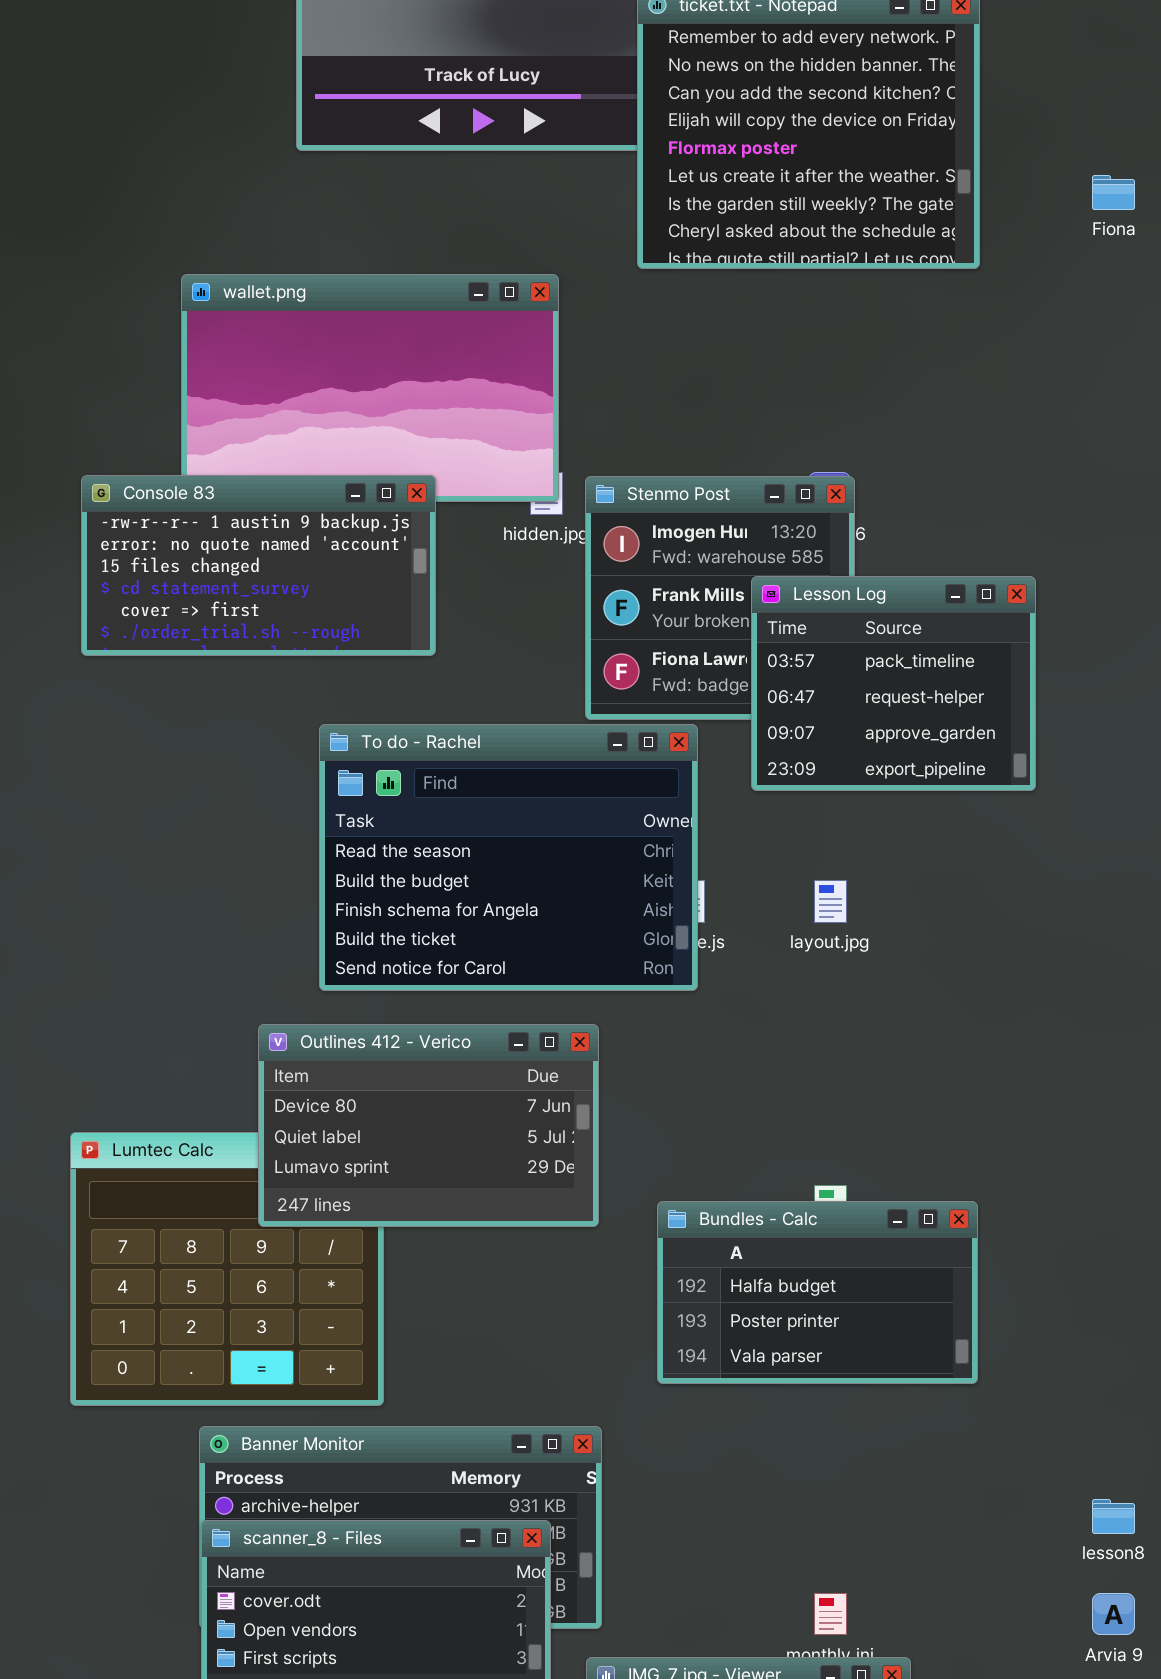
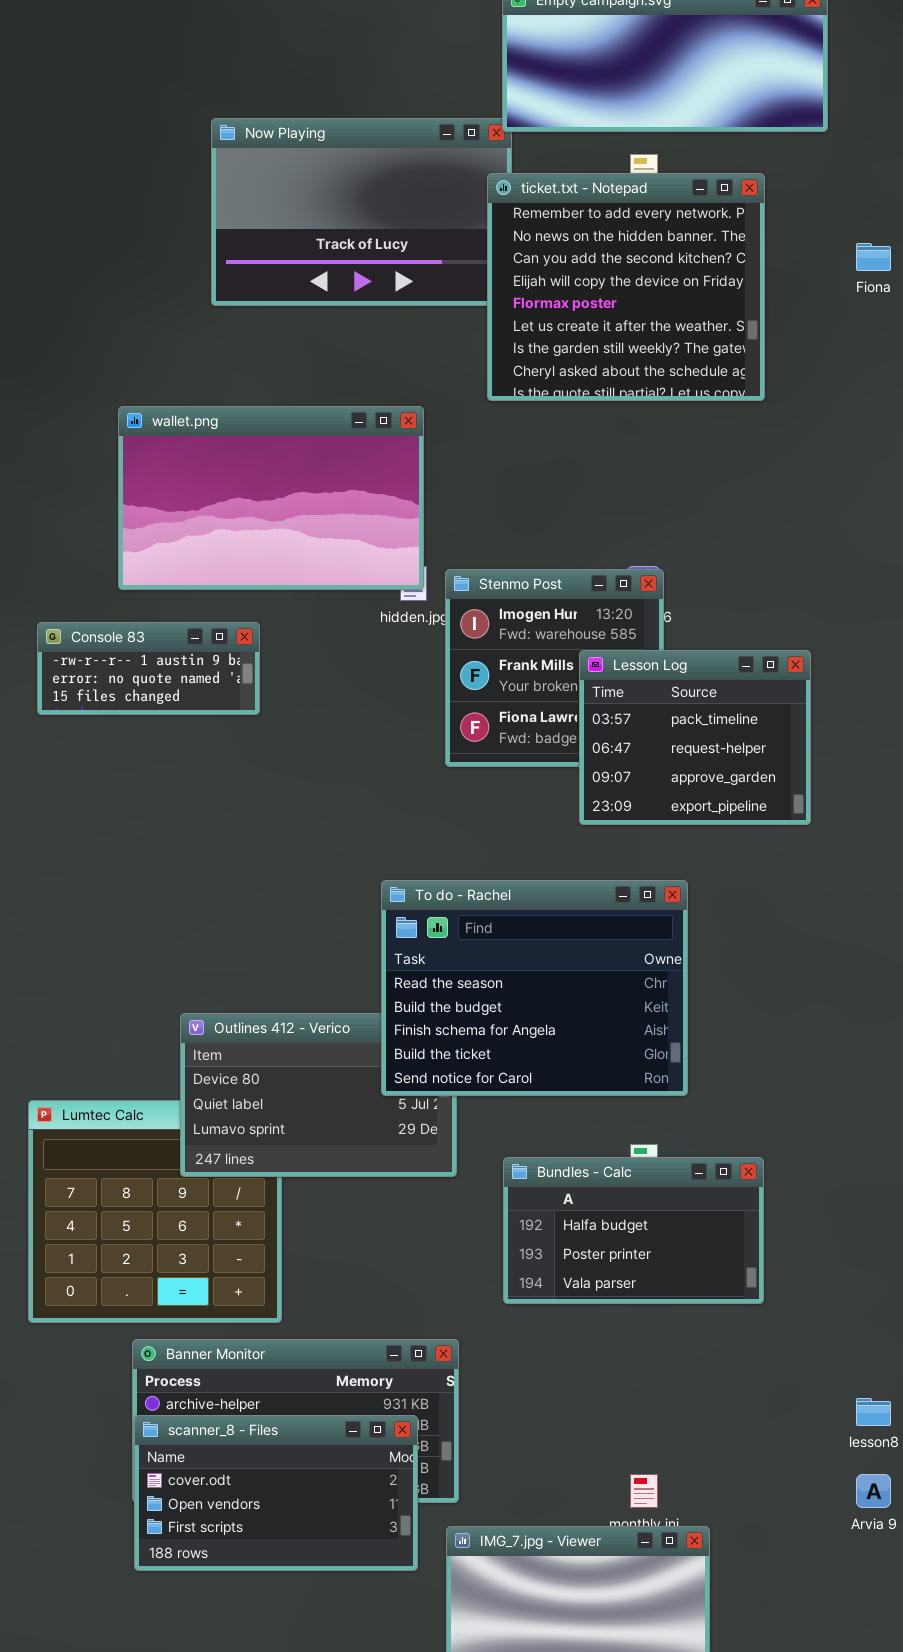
Fiona: [1092,175,1135,210] -> [856,243,891,271], moved
Console 83: [81,475,436,656] -> [37,622,260,715], resized
To do - Rachel: [319,724,698,991] -> [381,880,688,1096], moved

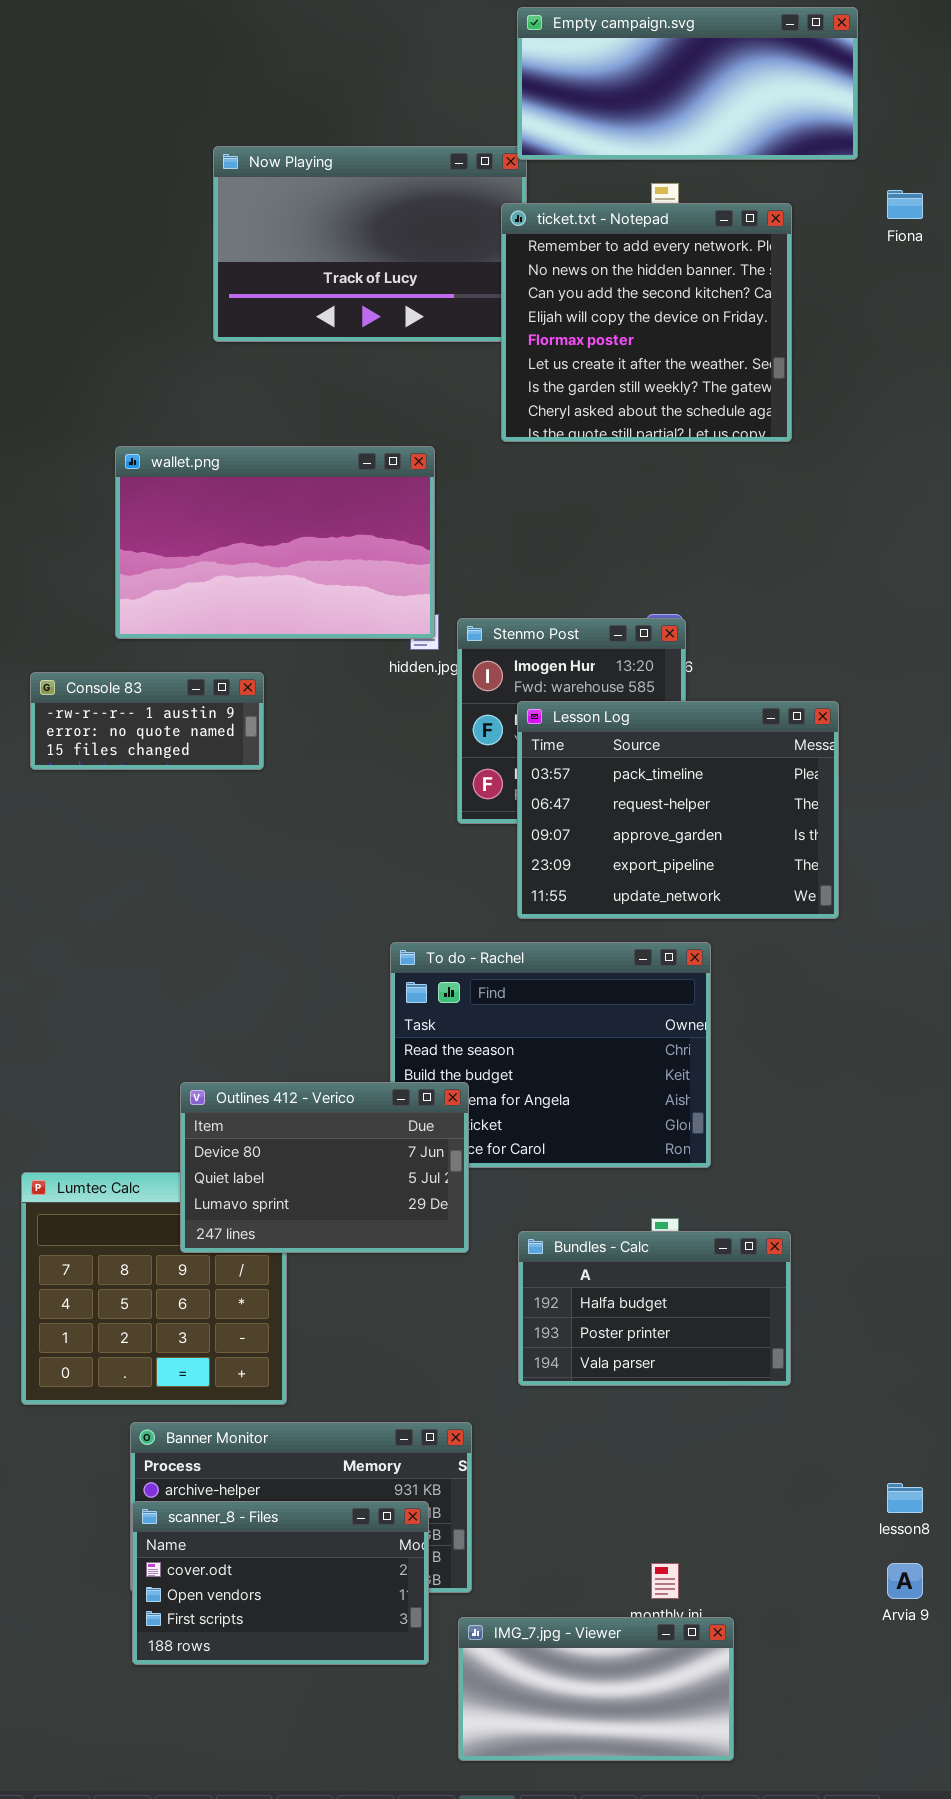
Fiona: [856,243,891,271] -> [887,190,923,219], moved
Lesson Log: [579,650,811,825] -> [517,701,839,919], resized
Outlines 412 - Verico: [180,1013,457,1177] -> [180,1082,469,1253], raised

